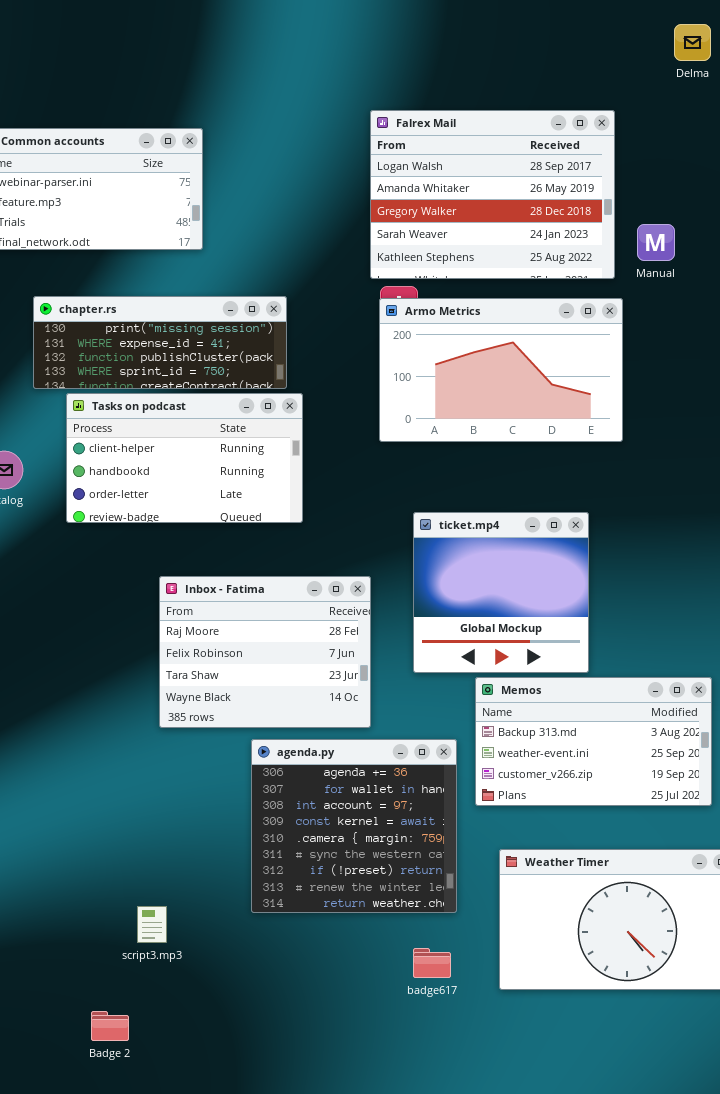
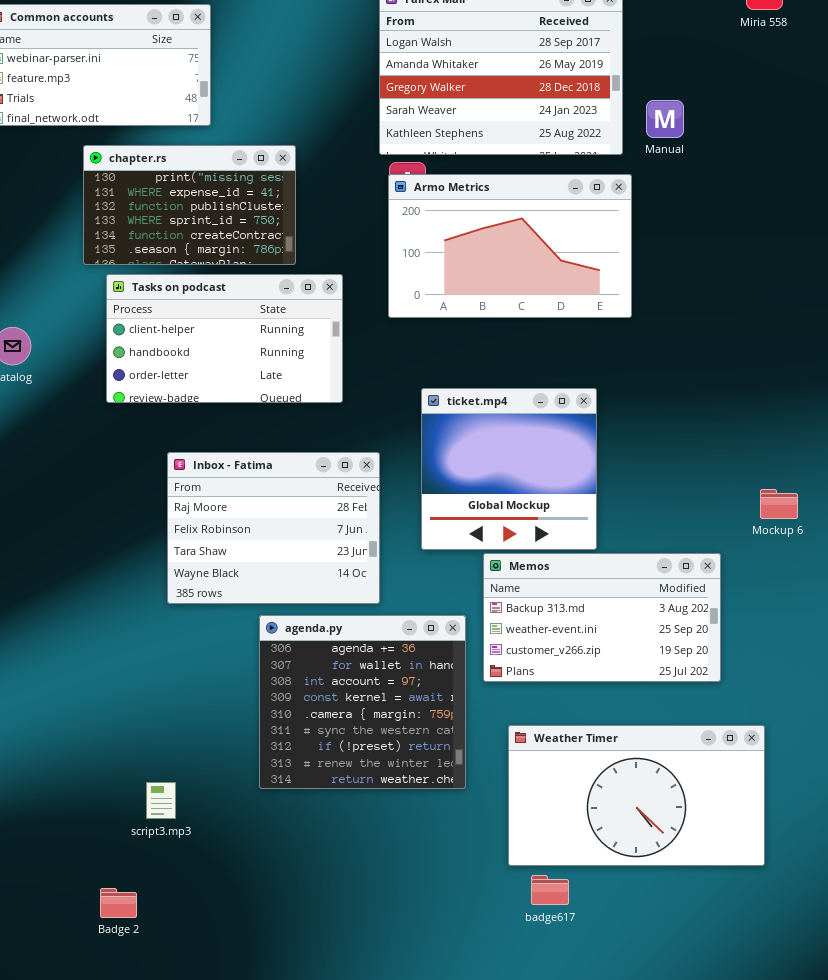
chapter.rs: [33,296,287,389] -> [83,145,296,265], resized
Tasks on podcast: [66,393,303,523] -> [106,274,343,403], moved
badge617: [413,948,451,978] -> [531,875,569,905], moved

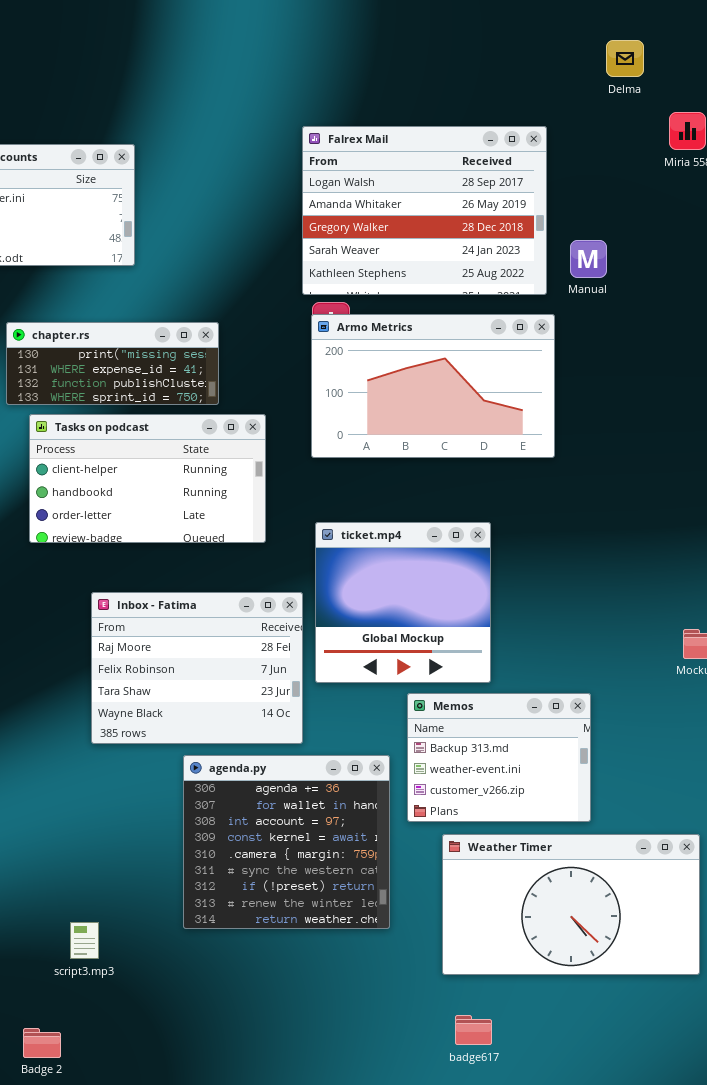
chapter.rs: [83,145,296,265] -> [6,322,219,405], resized
ticket.mp4: [421,388,597,550] -> [315,522,491,683], moved
Memos: [483,553,721,682] -> [407,693,591,822], resized
Weather Timer: [508,725,765,866] -> [442,834,700,975], moved

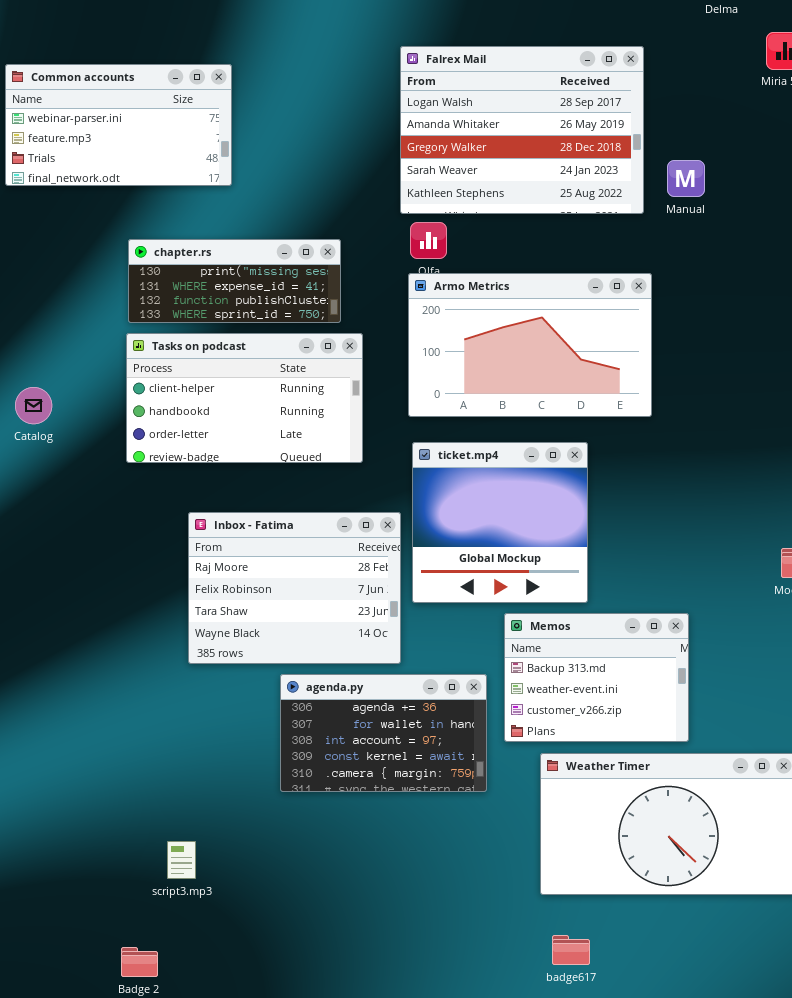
Armo Metrics: [311,314,555,458] -> [408,273,652,417], moved
chapter.rs: [6,322,219,405] -> [128,239,341,323], moved
agenda.py: [183,755,390,929] -> [280,674,487,792], resized

